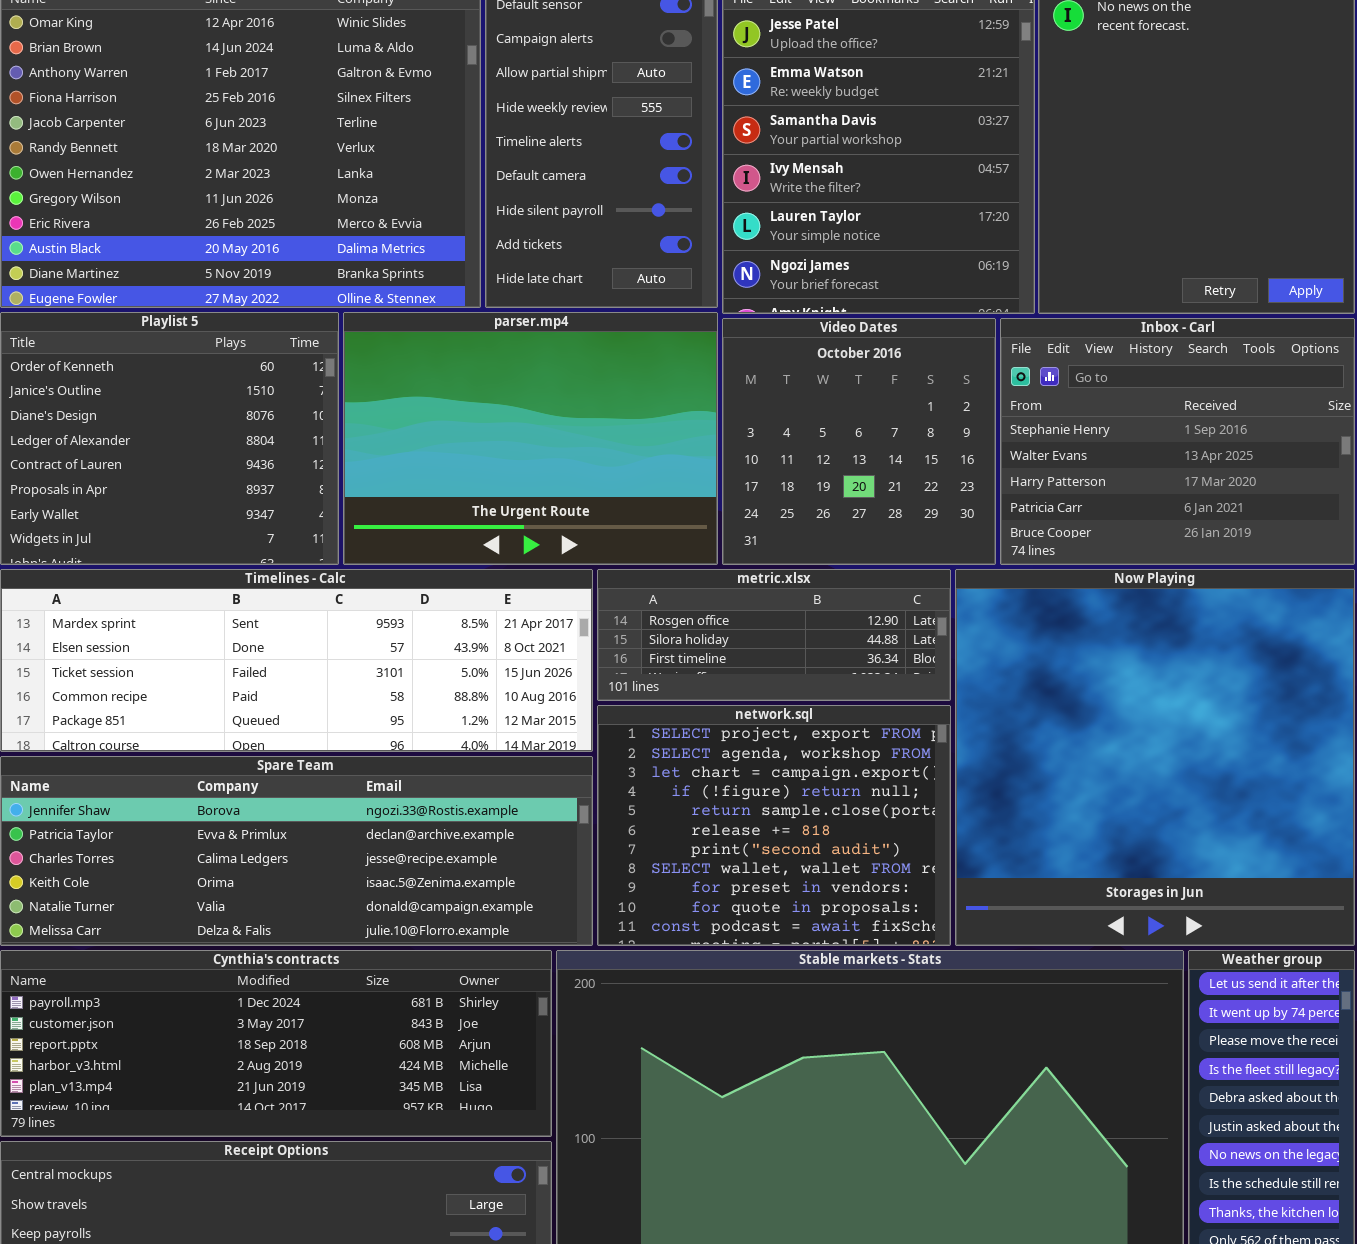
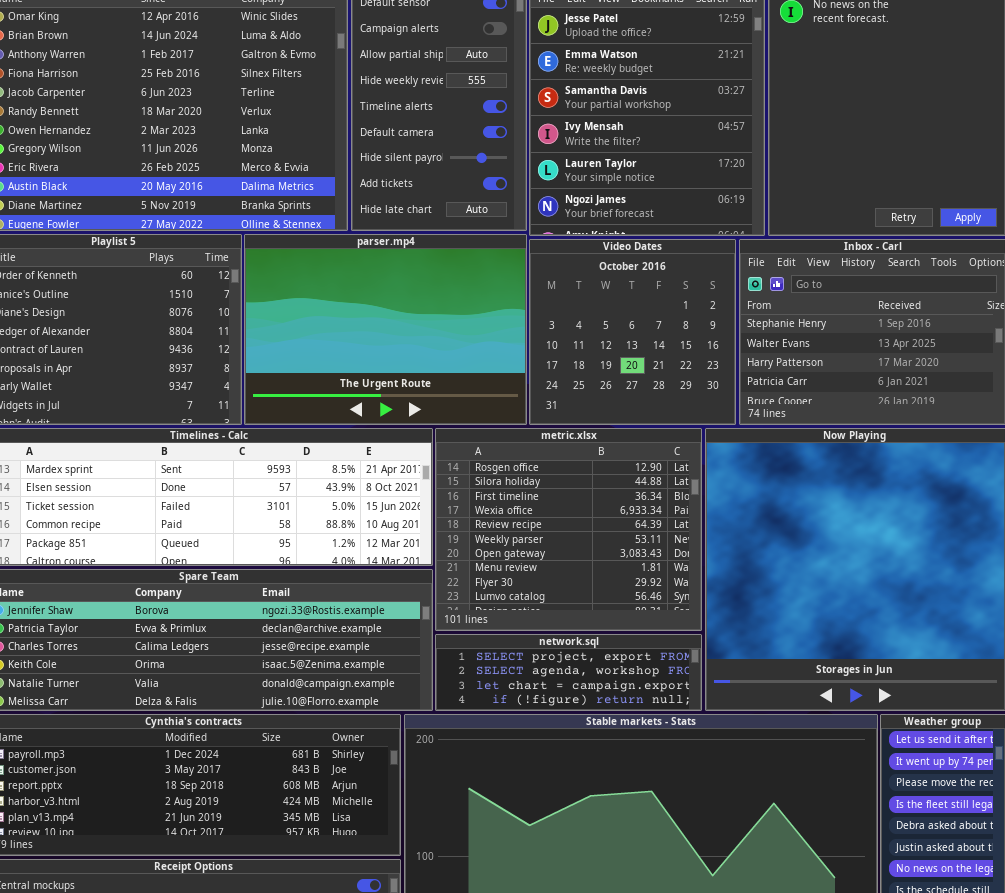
metric.xlsx: [597,569,951,701] -> [435,428,702,631], resized
network.sql: [597,705,951,946] -> [435,634,702,711], resized

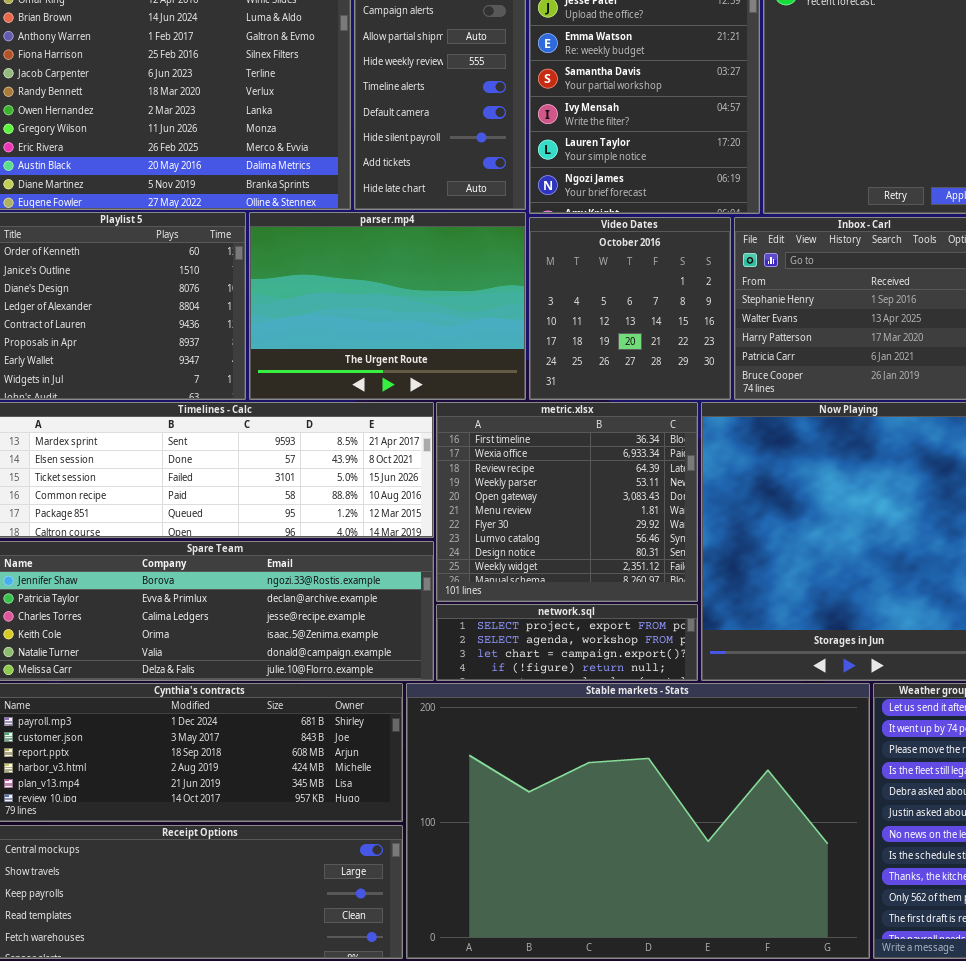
metric.xlsx: [435,428,702,631] -> [436,402,698,602], scrolled down 2 rows

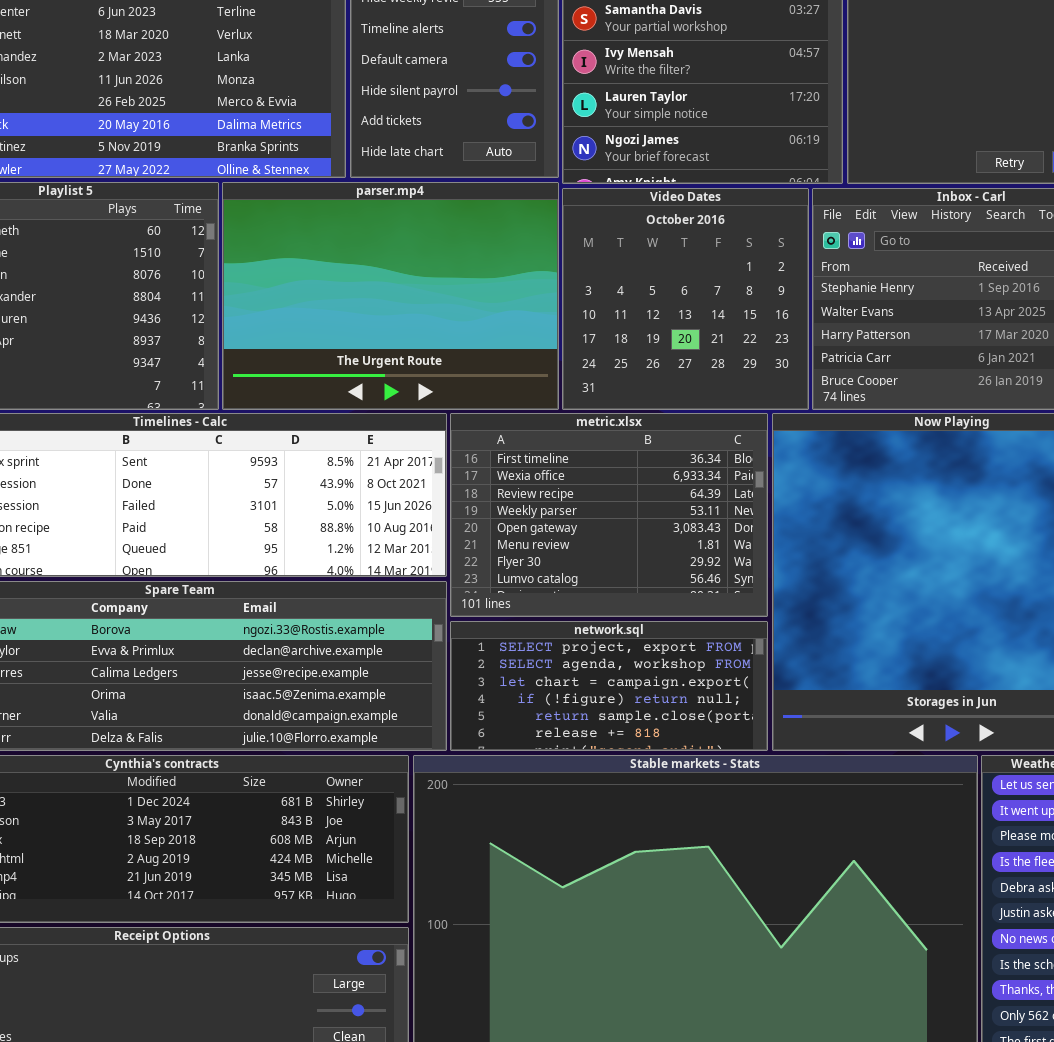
metric.xlsx: [436,402,698,602] -> [450,413,768,617], resized
network.sql: [436,604,698,681] -> [450,621,768,751], resized

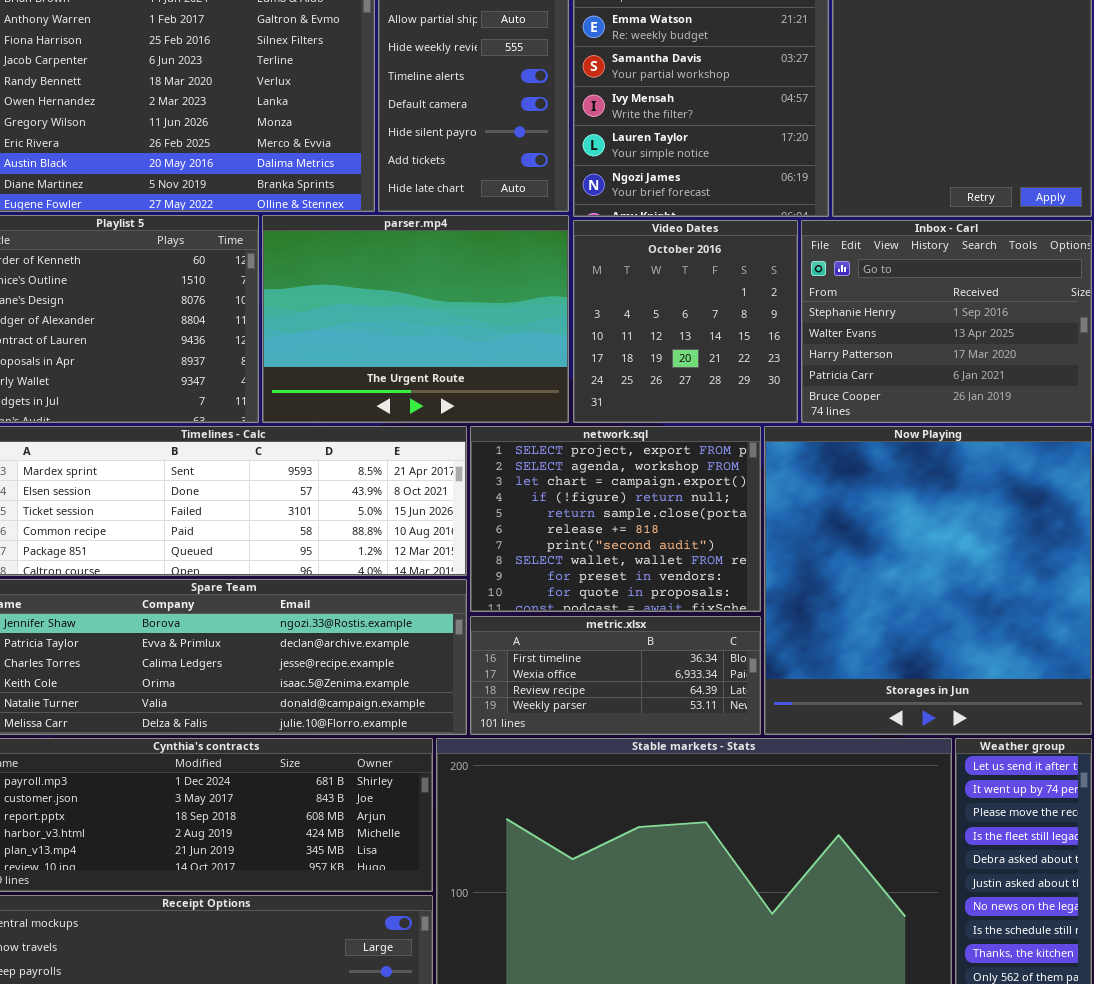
metric.xlsx: [450,413,768,617] -> [470,616,761,735], moved, resized
network.sql: [450,621,768,751] -> [470,426,761,612], moved, resized

